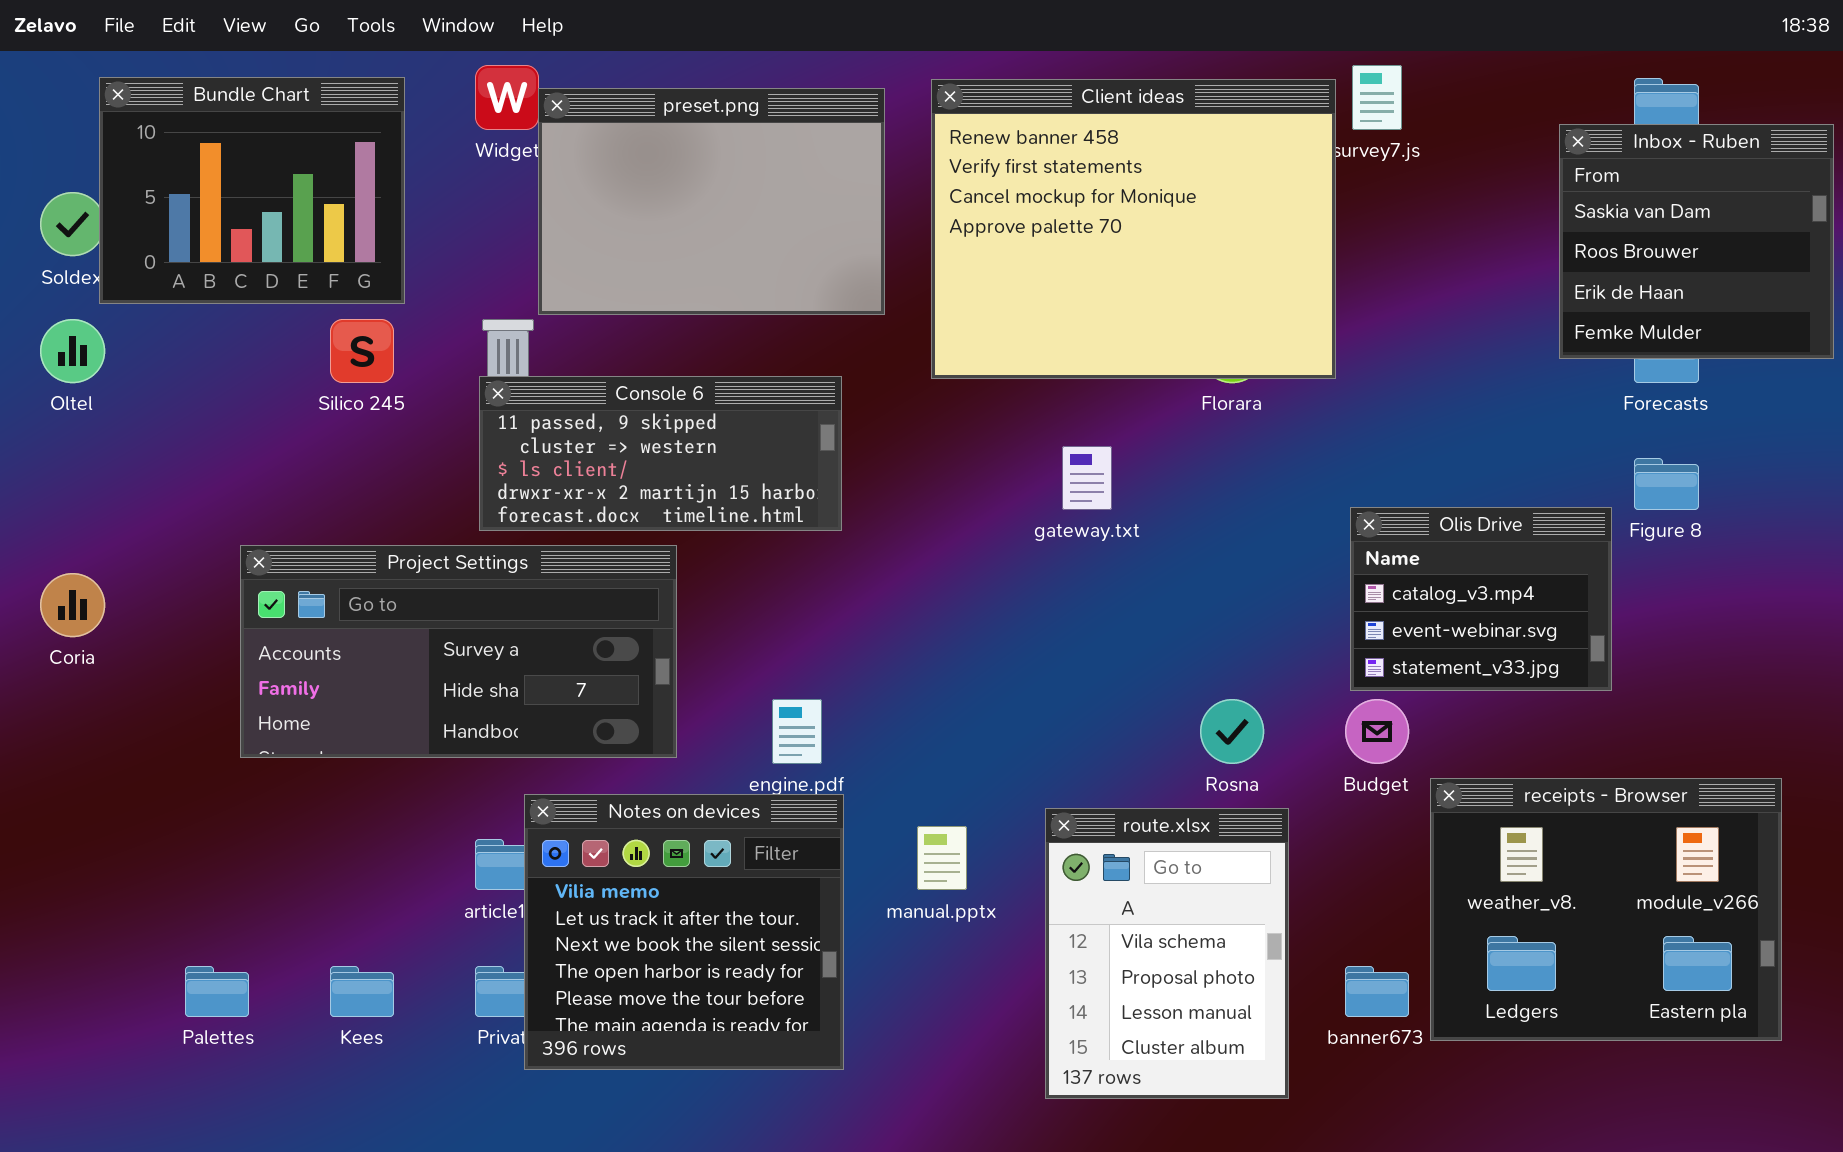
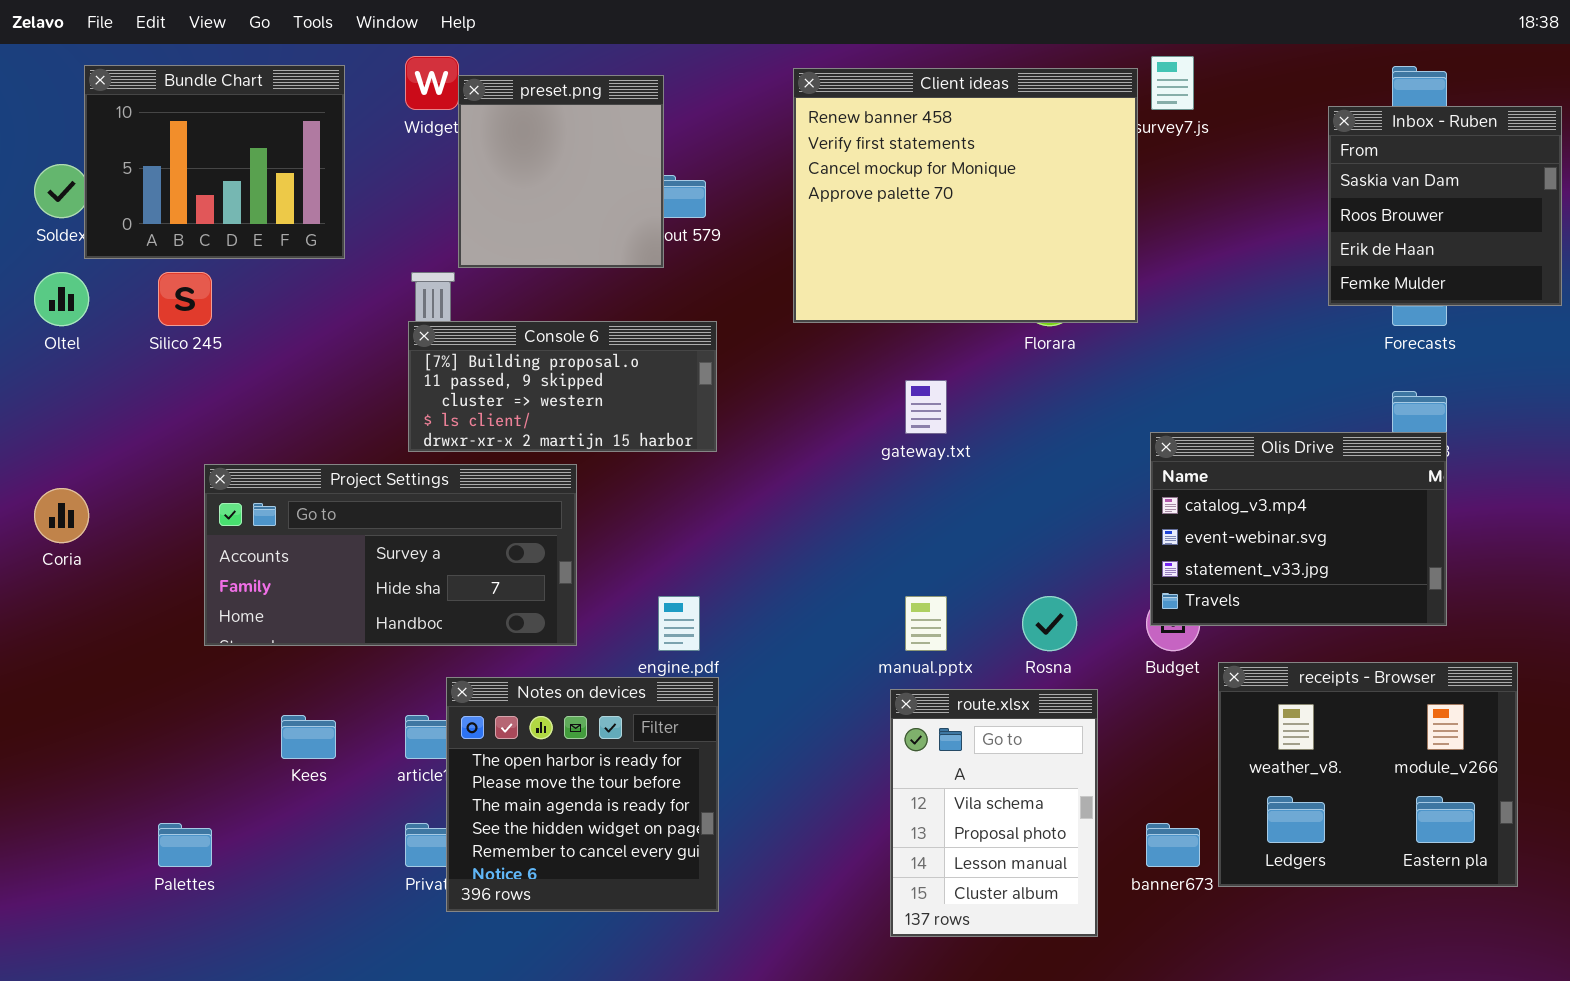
preset.png: [538,88,885,315] -> [458,75,664,268], resized
Silico 245: [330,319,394,383] -> [158,272,212,326], moved
Console 6: [479,376,842,531] -> [408,321,717,452], scrolled up 1 row
Olis Drive: [1350,507,1612,691] -> [1150,432,1447,626], resized
Notes on devices: [524,794,844,1070] -> [446,677,719,912], scrolled down 3 rows
manual.pptx: [917,826,967,890] -> [905,596,947,651], moved
Kees: [330,966,394,1017] -> [281,715,336,759], moved

